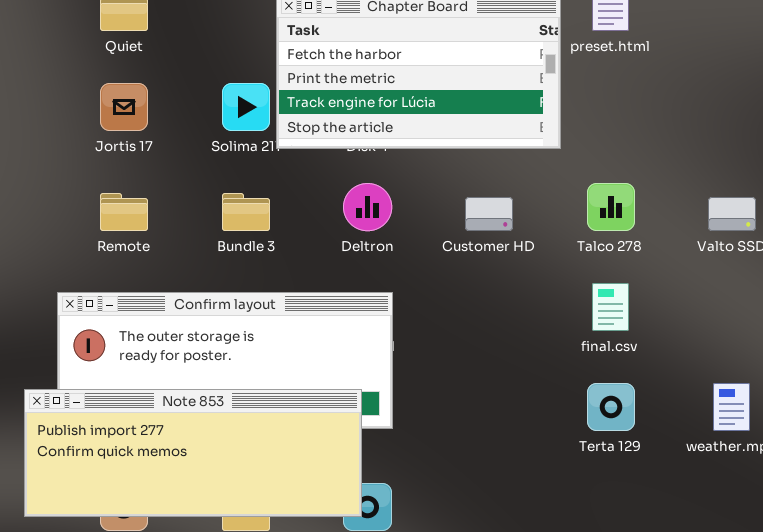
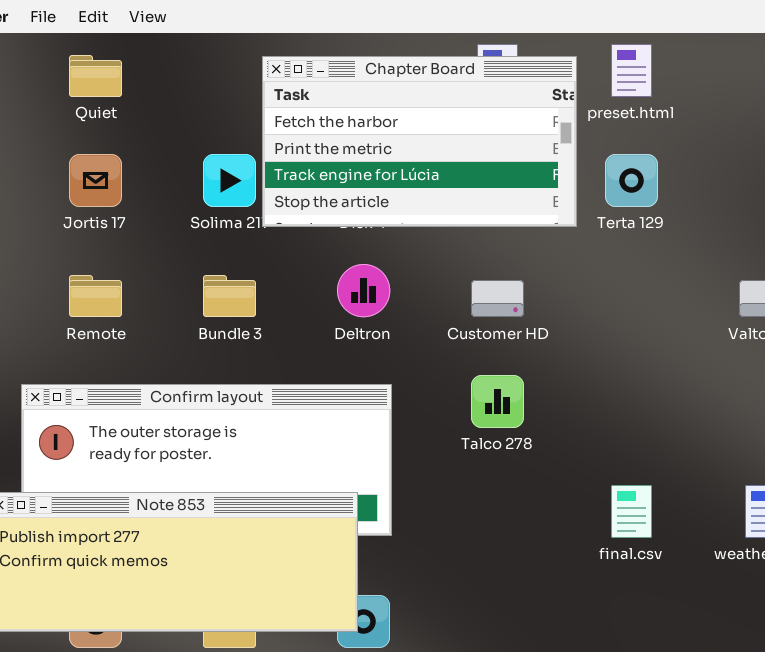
Talco 278: [587,183,635,231] -> [471,375,524,428], moved
final.csv: [592,283,629,331] -> [611,485,652,538], moved
Terta 129: [587,383,635,431] -> [605,154,658,207], moved

